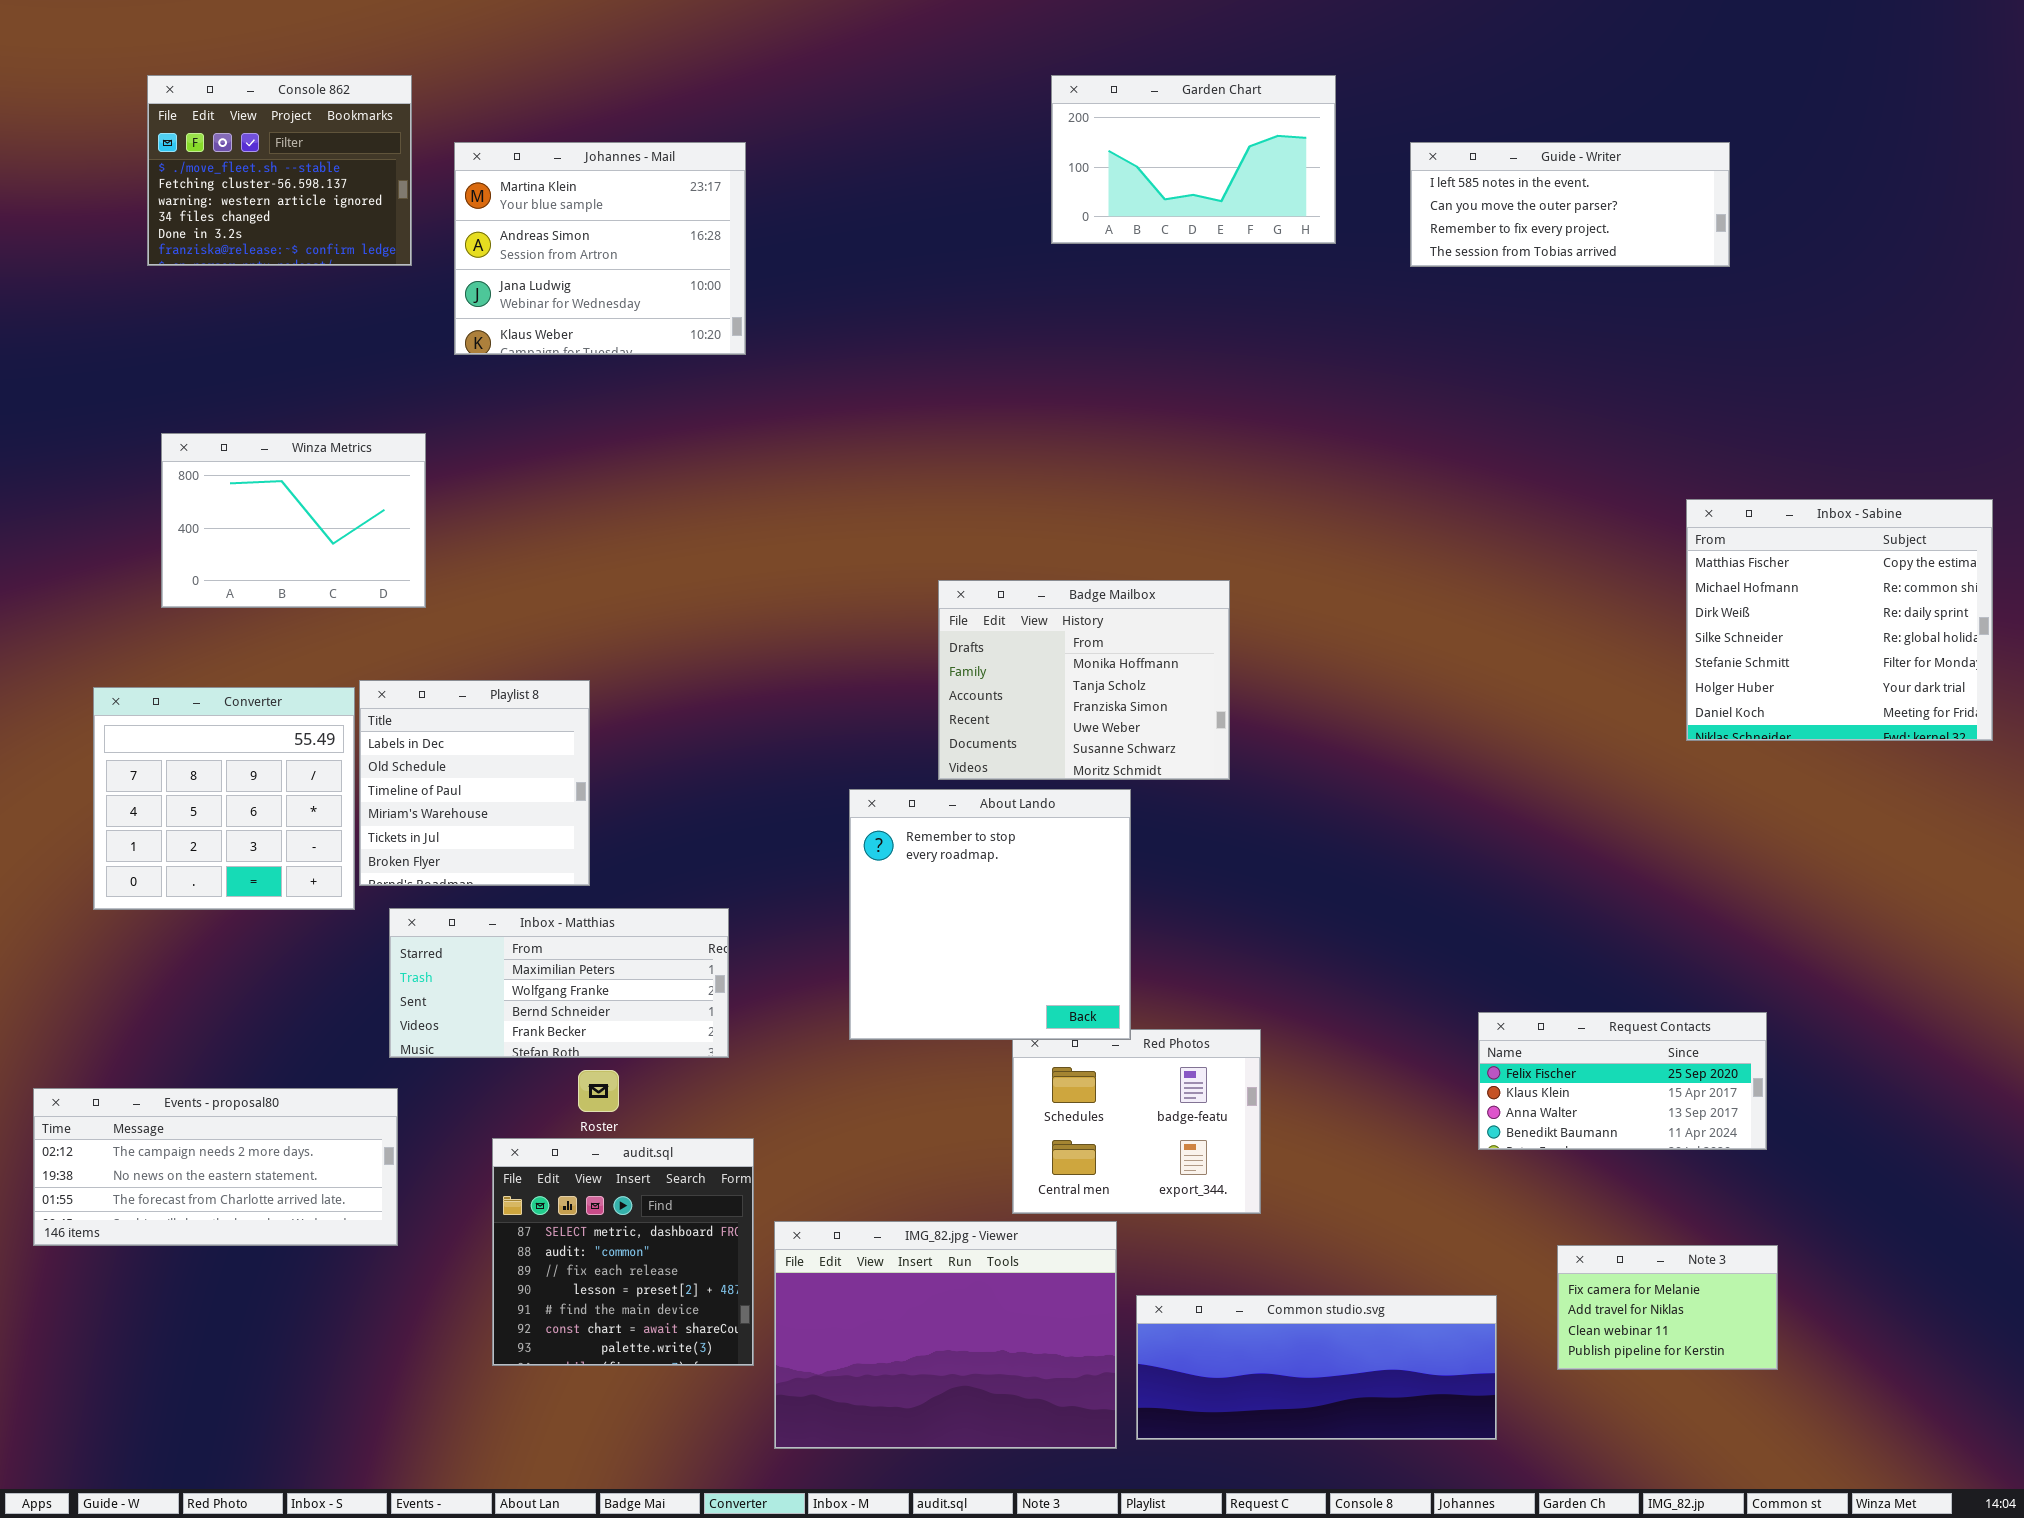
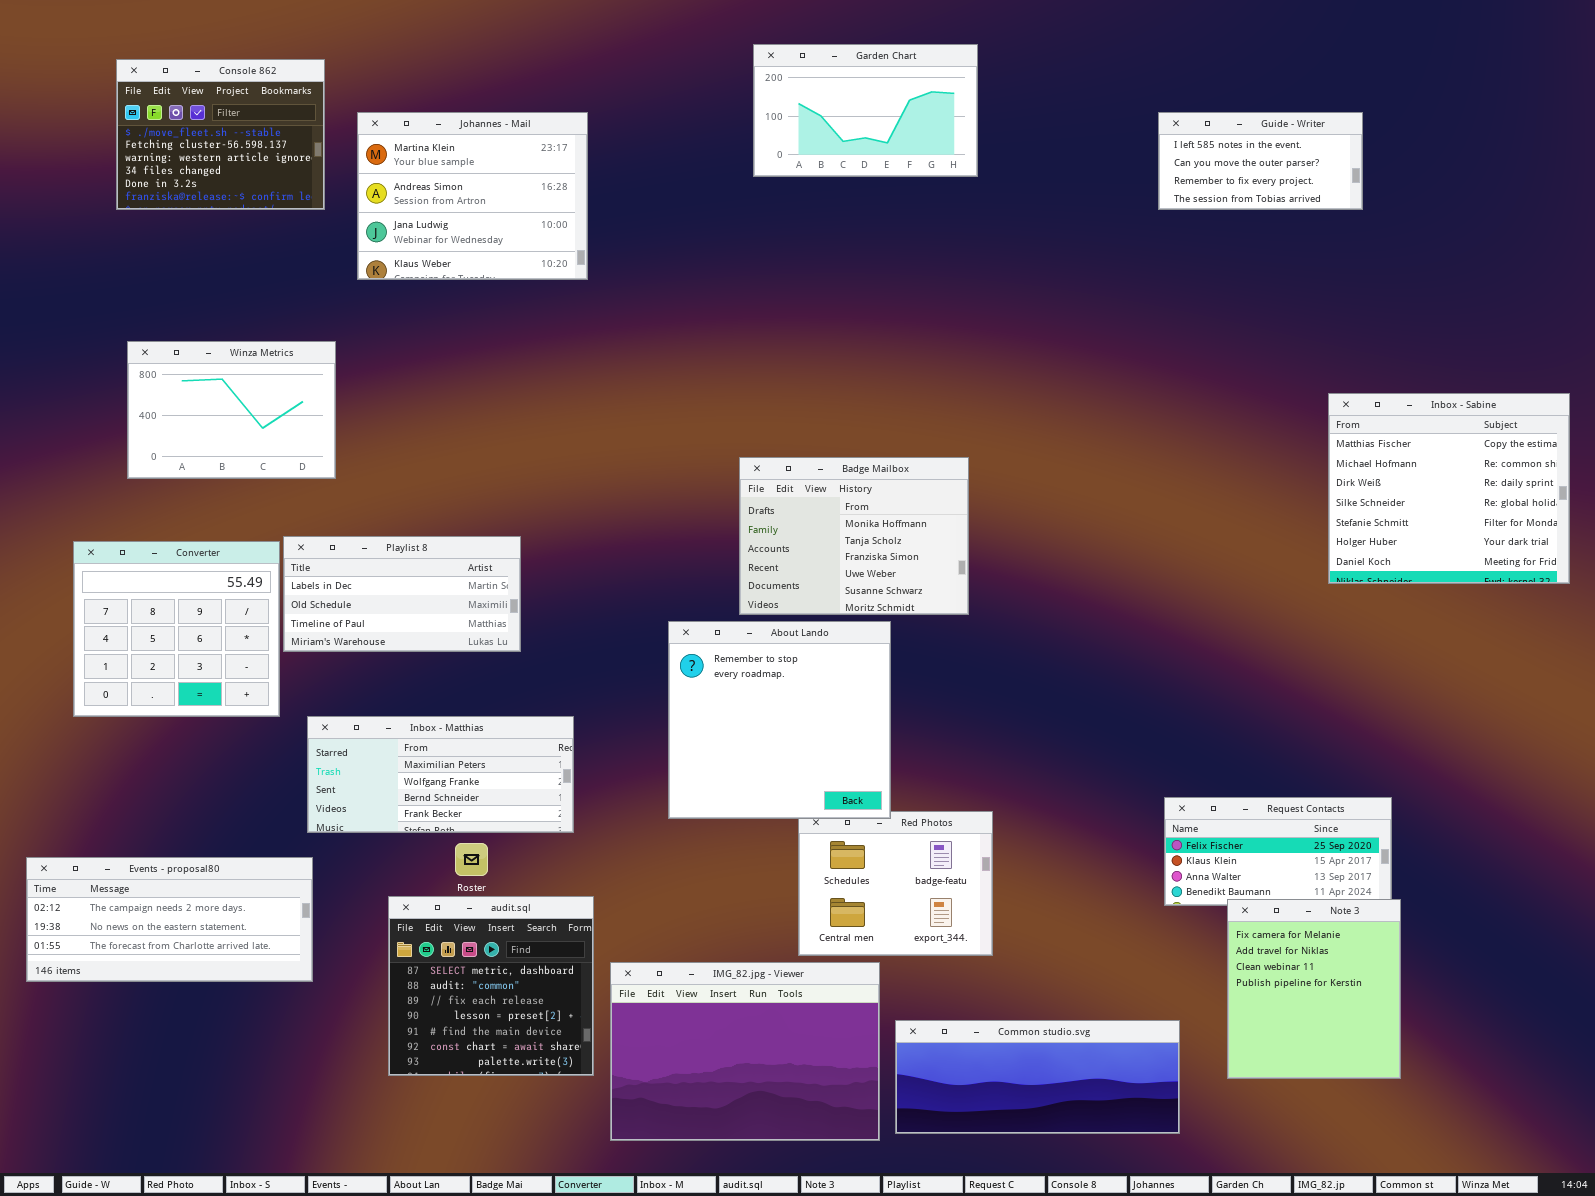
Garden Chart: [1051,75,1336,244] -> [753,44,978,177], moved
Guide - Writer: [1410,142,1730,267] -> [1158,112,1363,210], resized
Playlist 8: [359,680,590,886] -> [283,536,521,652], resized
Note 3: [1557,1245,1778,1370] -> [1227,899,1401,1079], resized

